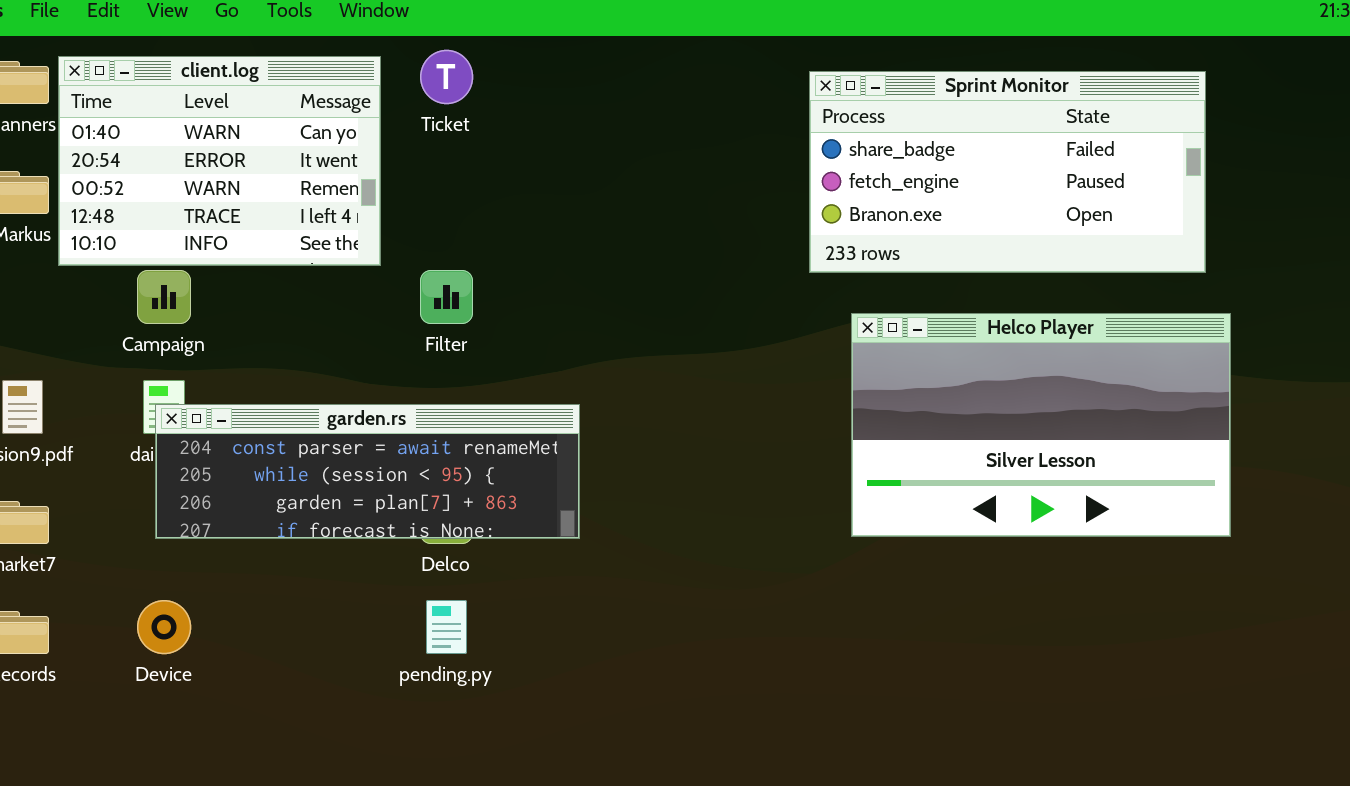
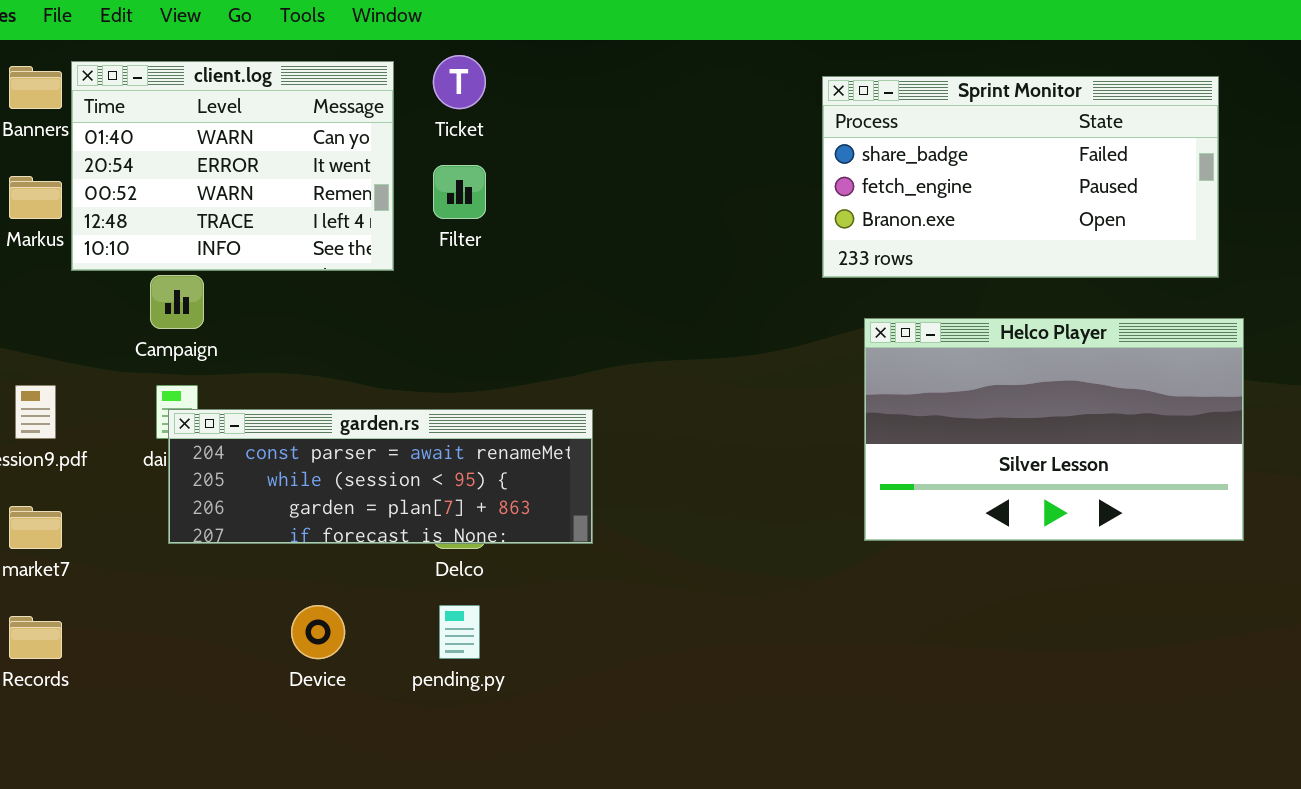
Filter: [420,270,473,324] -> [433,165,486,219], moved
Device: [137,600,191,654] -> [291,605,345,659], moved

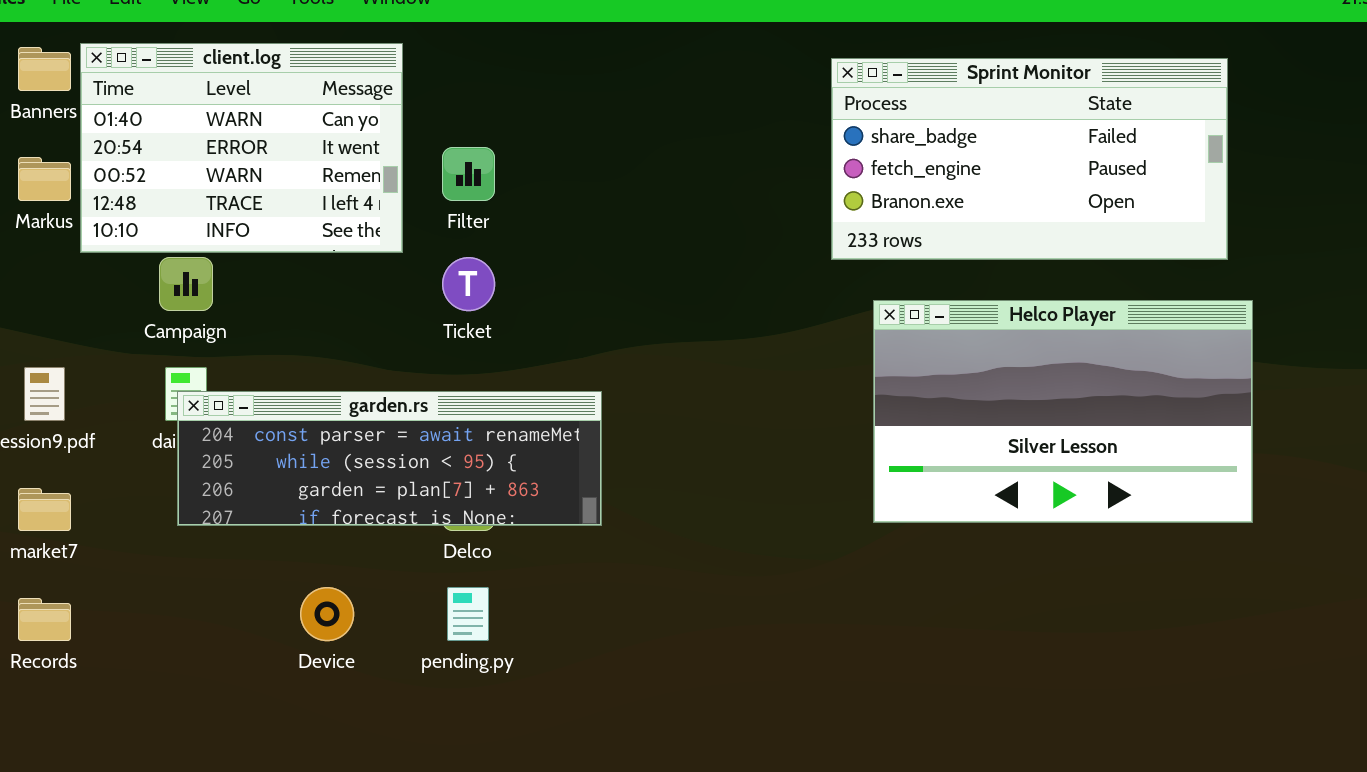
Ticket: [433,55,486,109] -> [442,257,495,311], moved

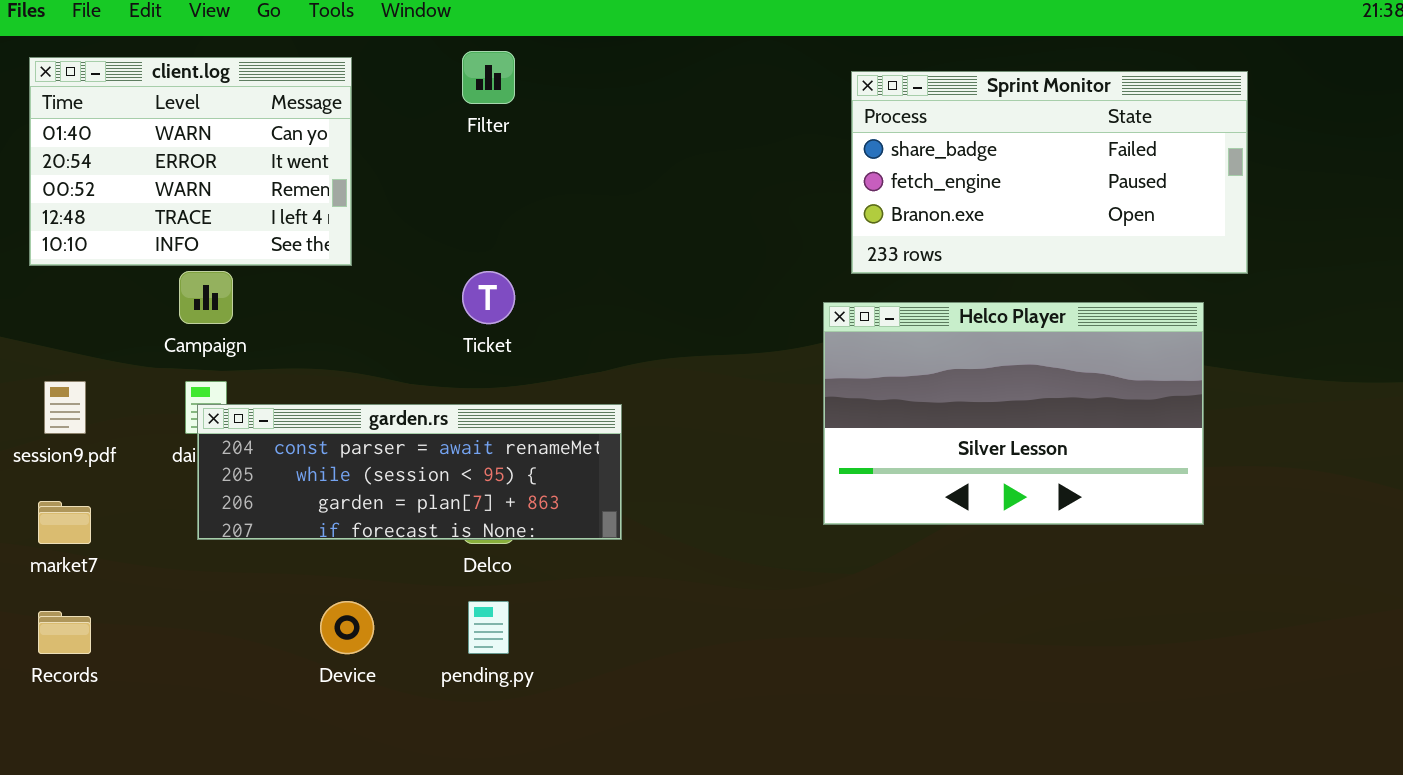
client.log: [80,43,403,253] -> [29,57,352,266], moved
Filter: [442,147,495,201] -> [462,51,515,104], moved
Helco Player: [873,300,1253,523] -> [823,302,1204,525], moved

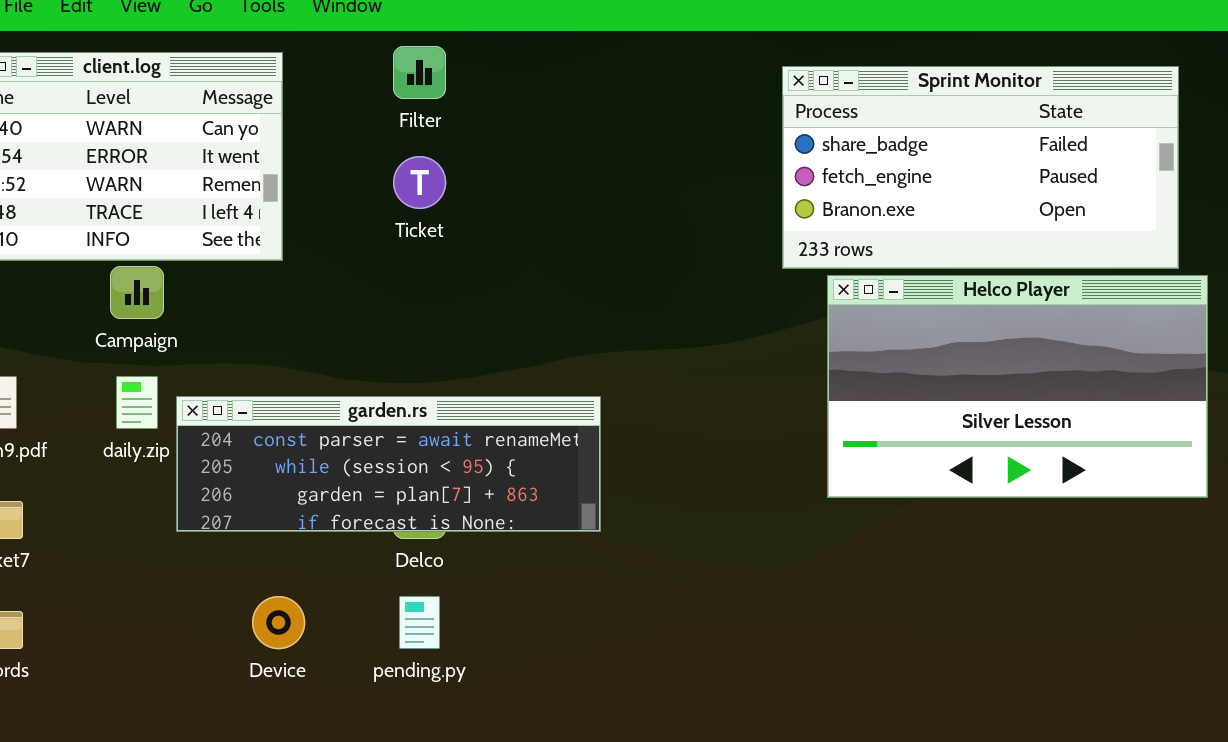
Ticket: [462,271,515,324] -> [393,156,446,209], moved
Helco Player: [823,302,1204,525] -> [827,275,1208,498], moved
garden.rs: [197,404,622,540] -> [176,396,601,532], moved

